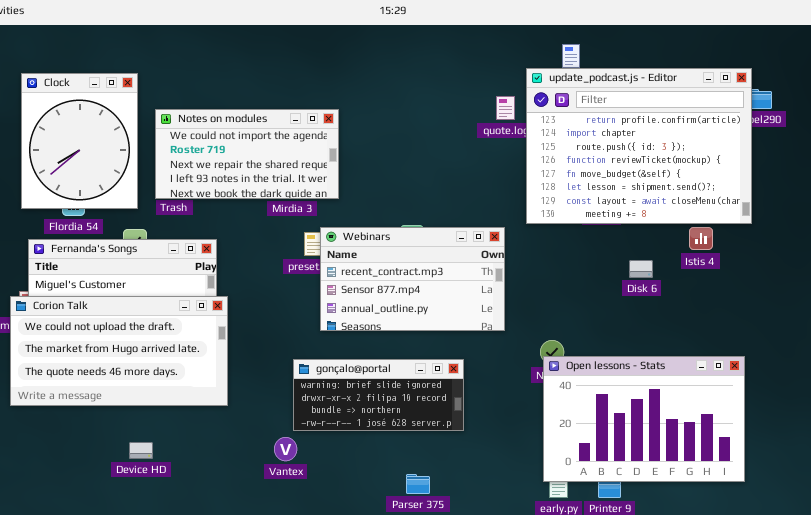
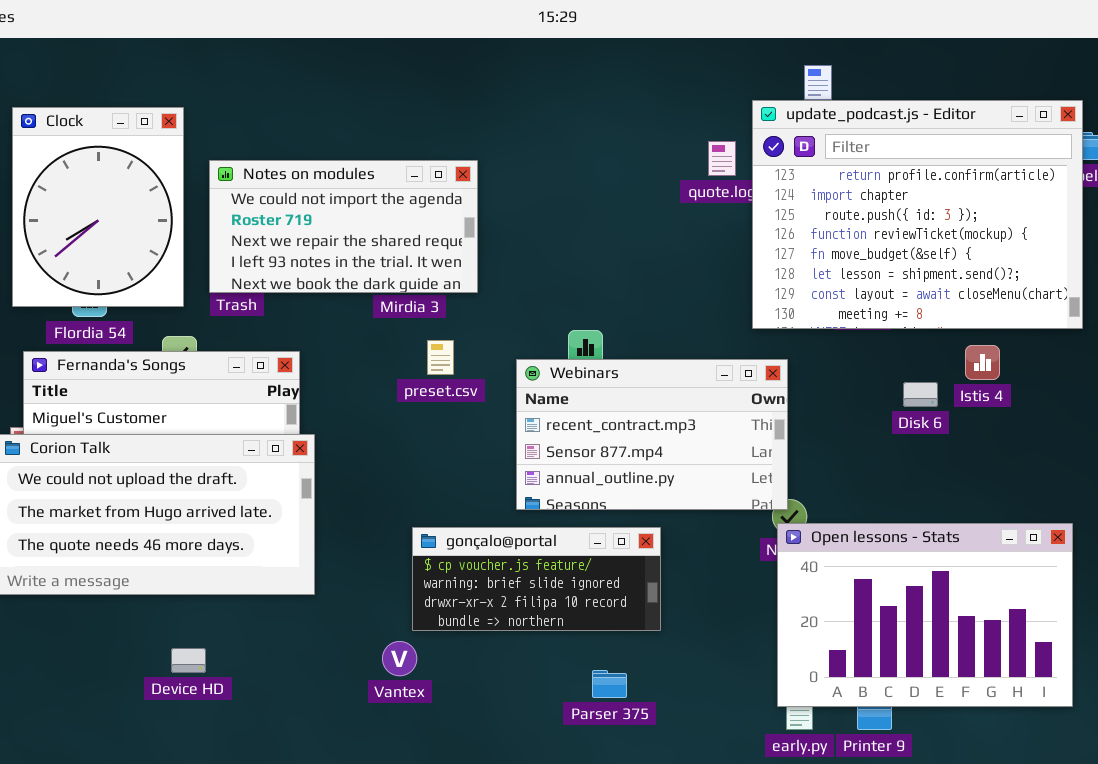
Istis 4: [689,227,713,250] -> [965,345,1000,380], moved
Webinars: [320,227,505,331] -> [516,359,788,510], moved
gonçalo@portal: [293,359,464,431] -> [412,527,661,631], scrolled up 1 row
Parser 375: [406,474,430,494] -> [592,670,627,698], moved

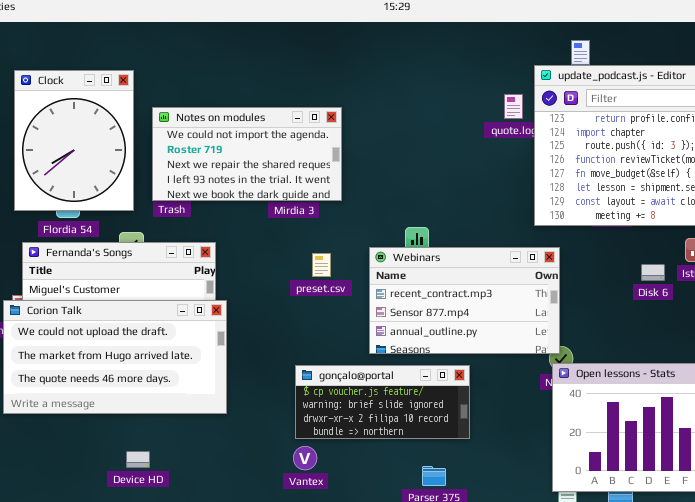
preset.csv: [427,340,454,375] -> [312,253,331,277], moved
Vantex: [382,641,417,676] -> [293,446,317,470], moved

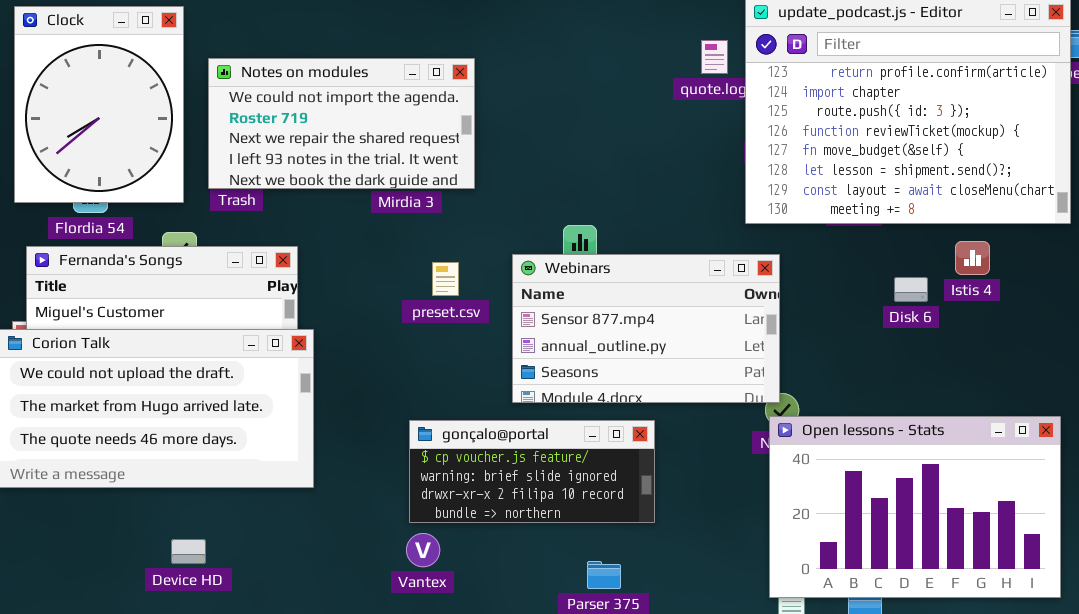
Webinars: [369,247,560,354] -> [512,254,780,403], scrolled down 1 row

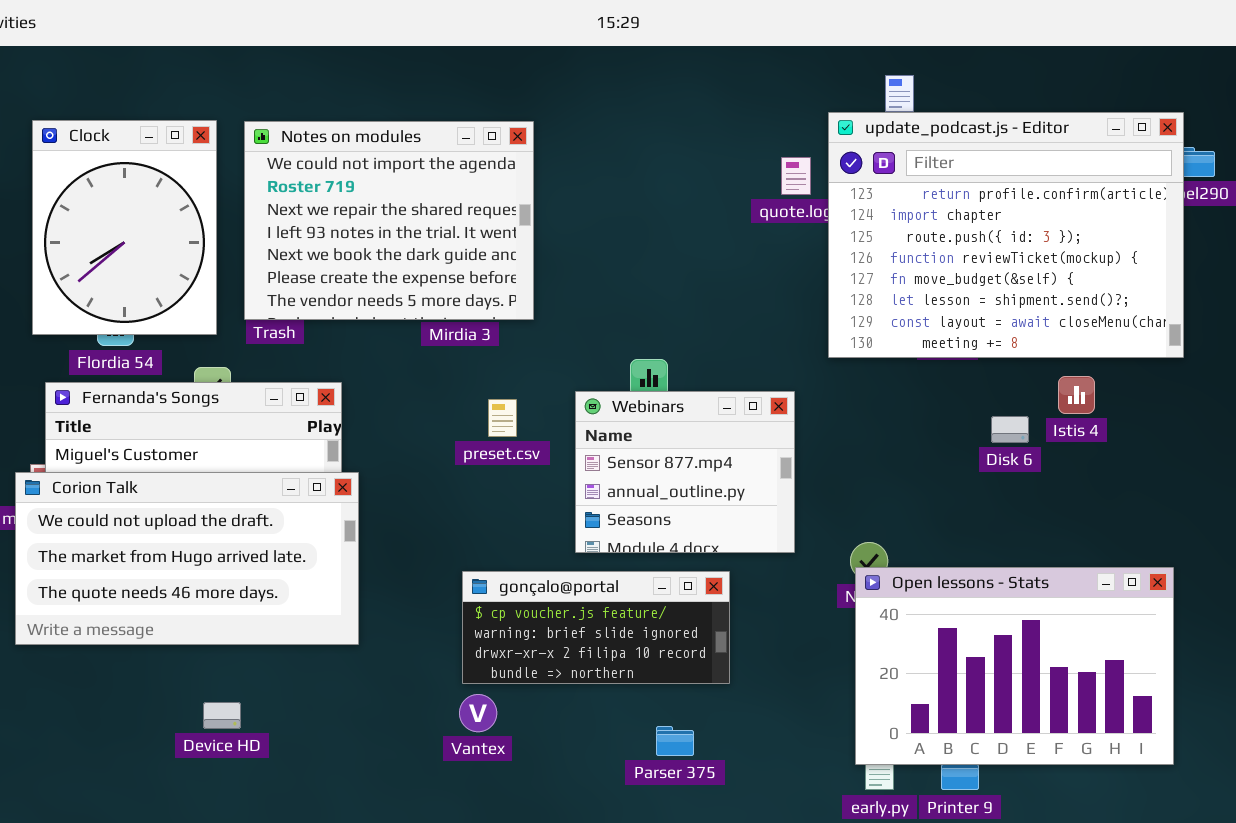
Notes on modules: [208,58,475,189] -> [244,121,534,320], resized
Webinars: [512,254,780,403] -> [575,391,795,553], resized

